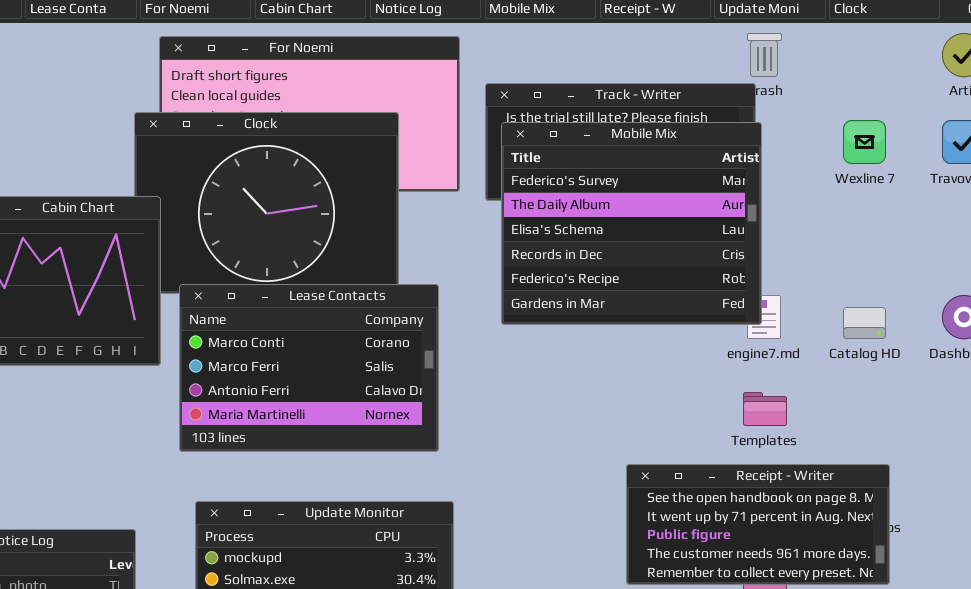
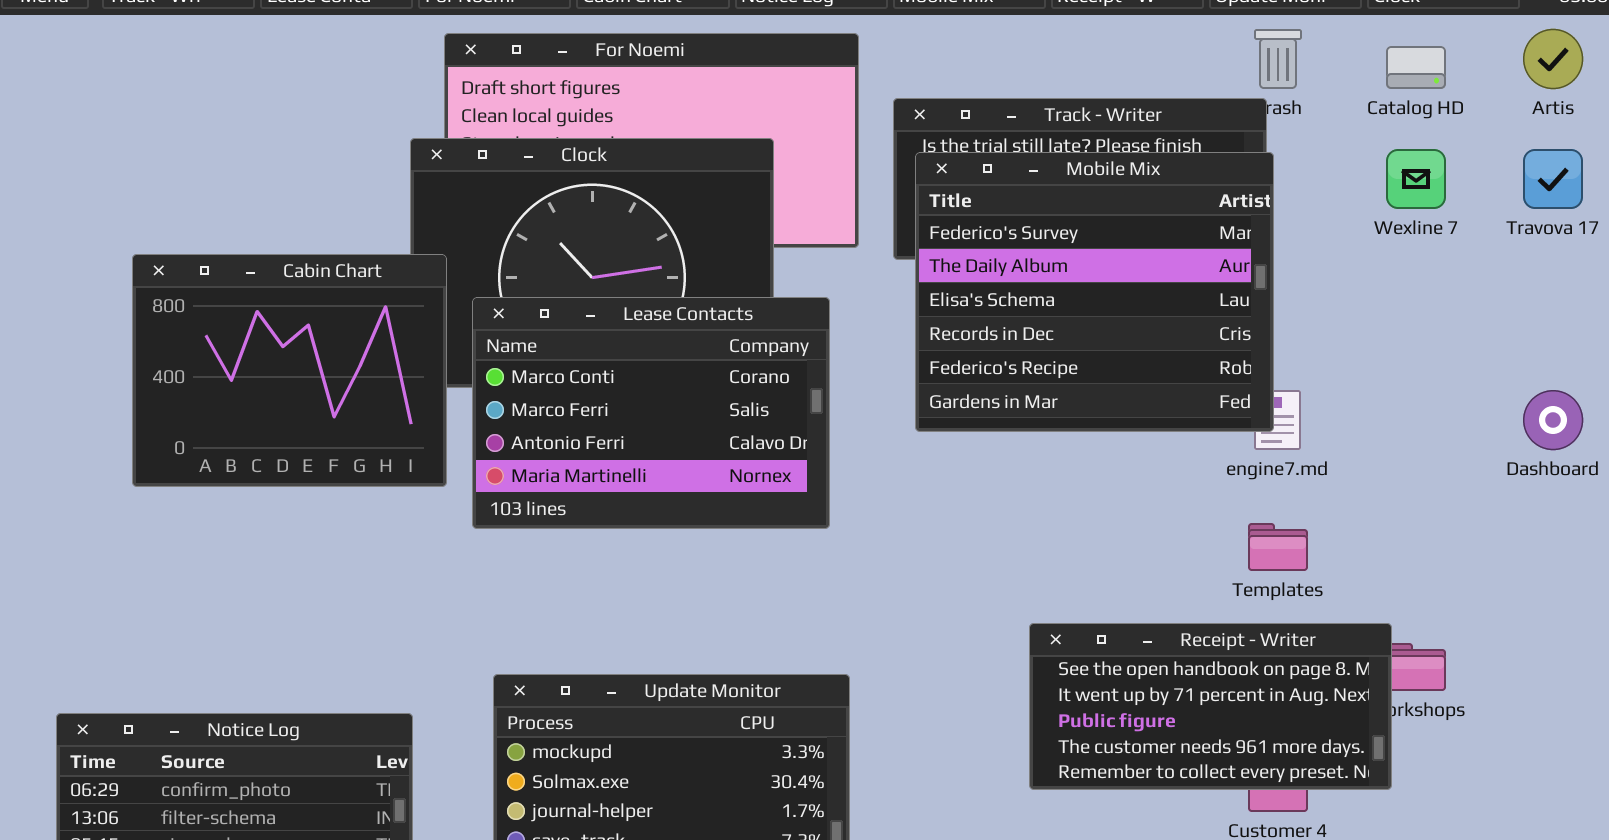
Lease Contacts: [179,284,439,452] -> [472,297,830,529], moved
Catalog HD: [843,307,886,339] -> [1386,46,1446,89], moved
Receipt - Writer: [626,464,890,585] -> [1029,623,1392,790], moved

